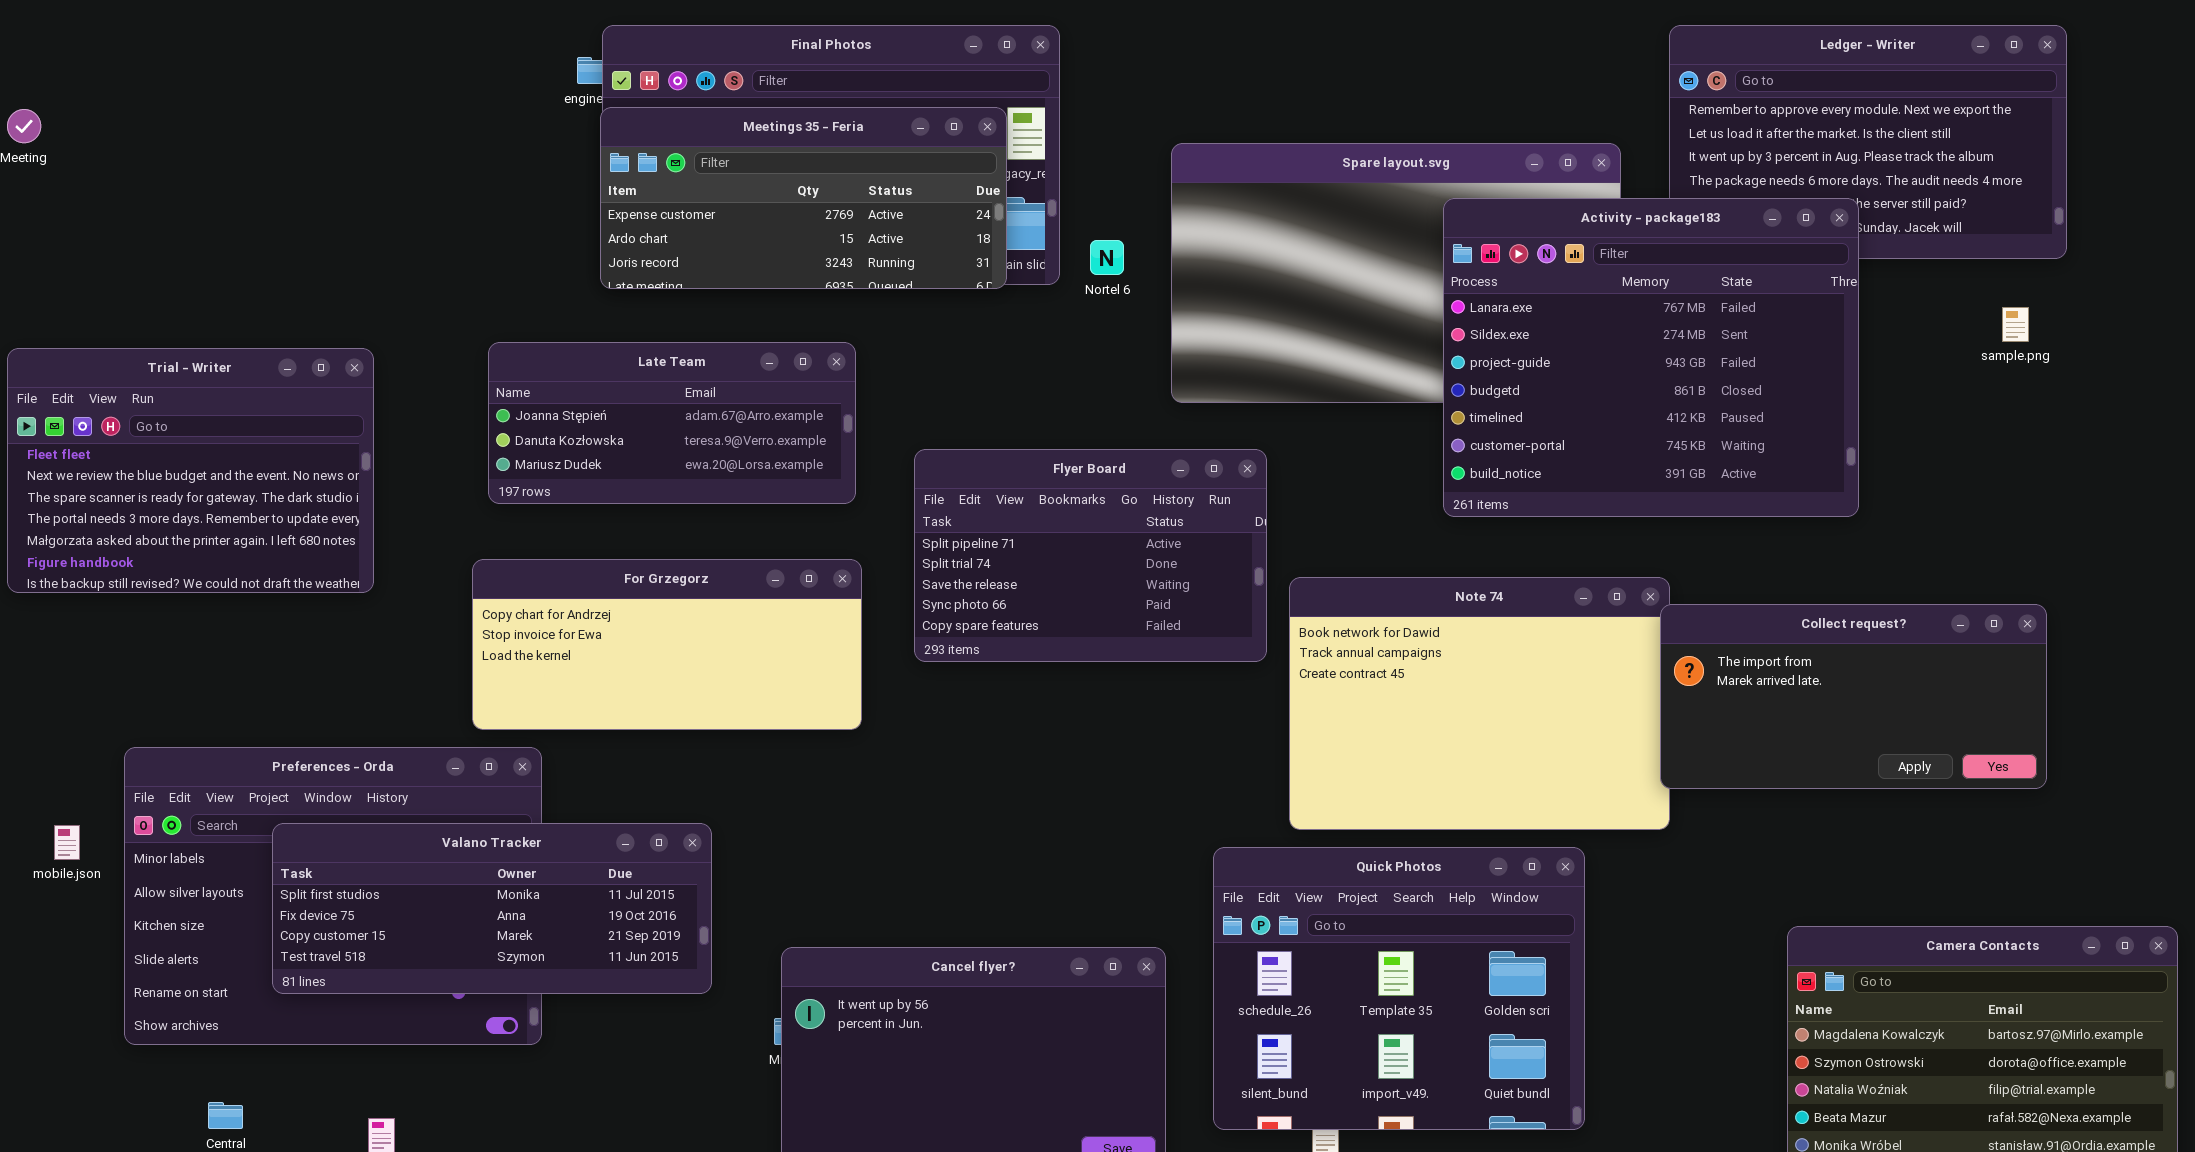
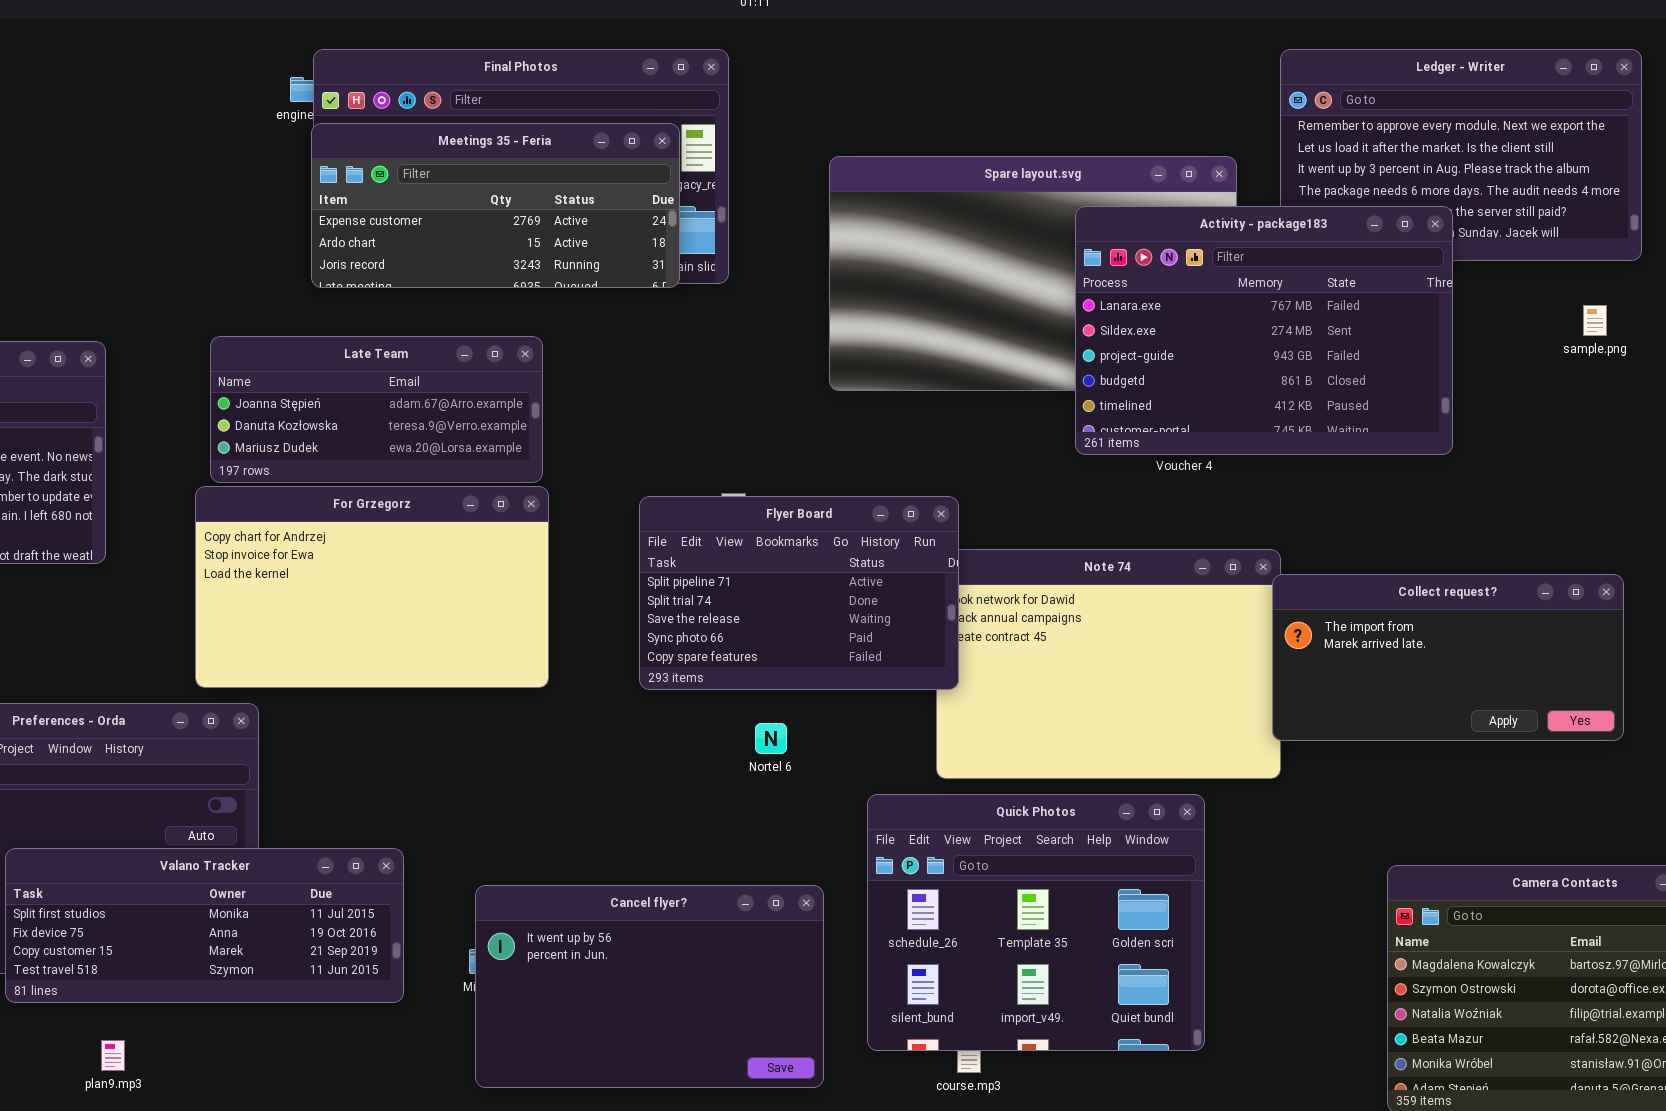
Activity - package183: [1443,198,1859,517] -> [1075,206,1453,455], resized
Nortel 6: [1090,240,1124,275] -> [755,723,787,754], moved
Flyer Board: [914,449,1267,662] -> [639,496,959,690], moved
For Grzegorz: [472,559,862,730] -> [195,486,549,688], resized
Valano Tracker: [272,823,712,994] -> [5,848,404,1003], moved

